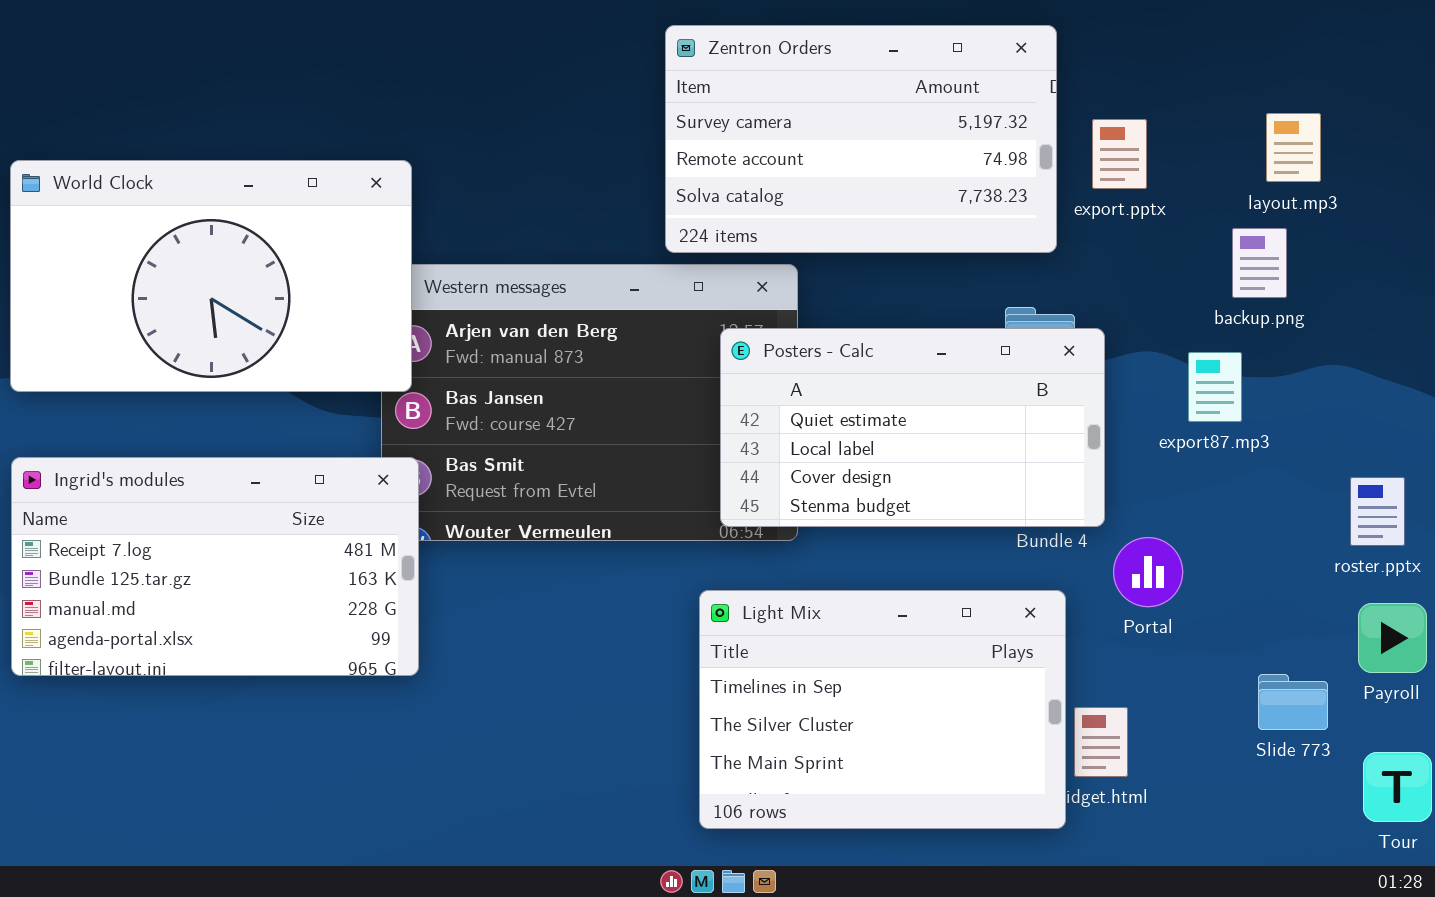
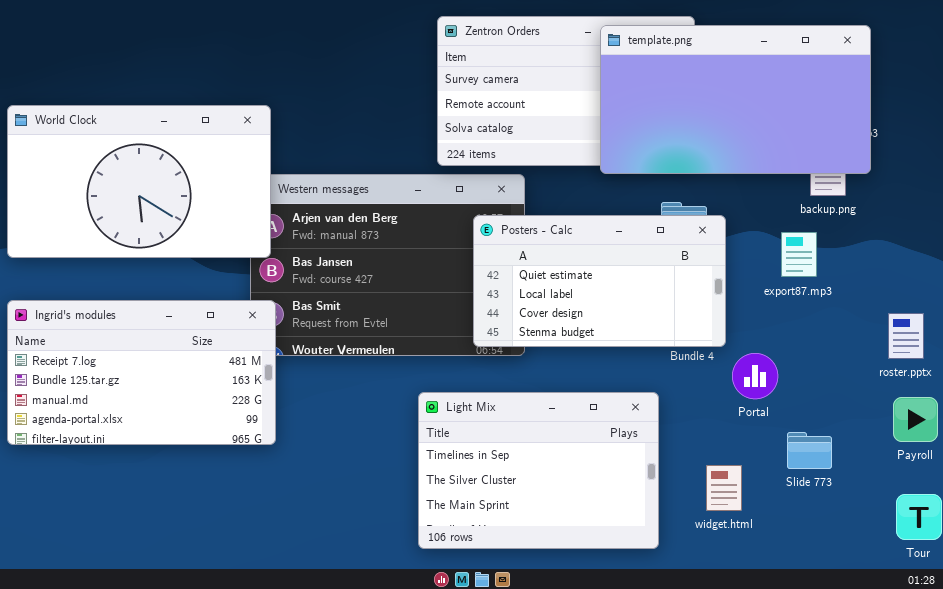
template.png: none -> [600,25,871,174], opened
Light Mix: [699,590,1066,829] -> [418,392,659,549], moved
Slide 773: [1258,674,1328,730] -> [787,432,832,469], moved

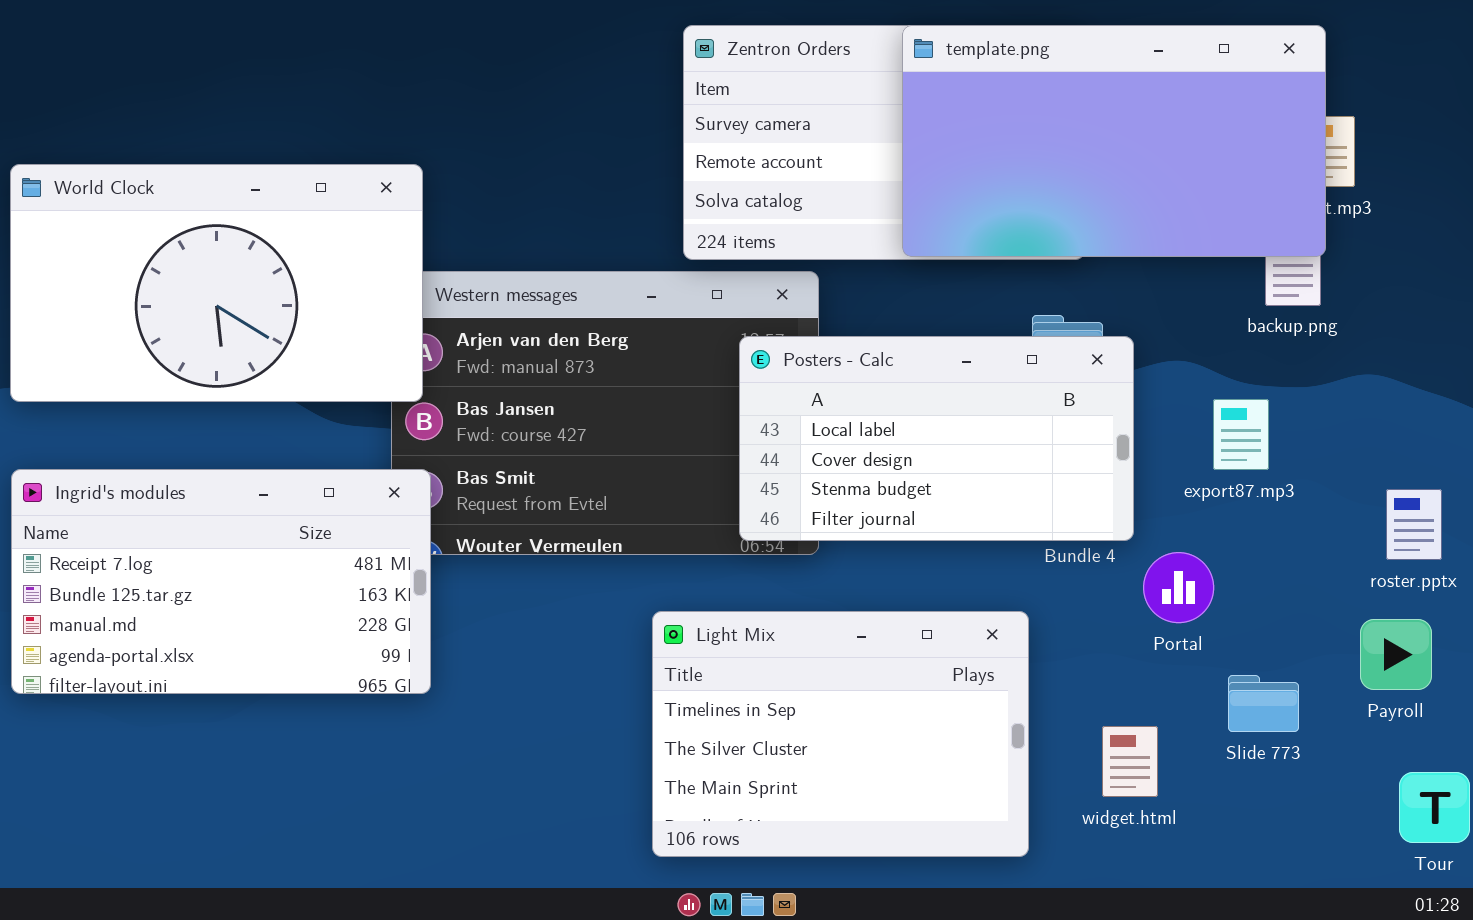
template.png: [600,25,871,174] -> [902,25,1326,257], moved
Posters - Calc: [473,215,726,347] -> [739,336,1134,541], scrolled down 1 row
export87.mp3: [781,232,817,277] -> [1213,399,1269,470], moved
Payroll: [893,397,938,442] -> [1360,619,1432,690], moved

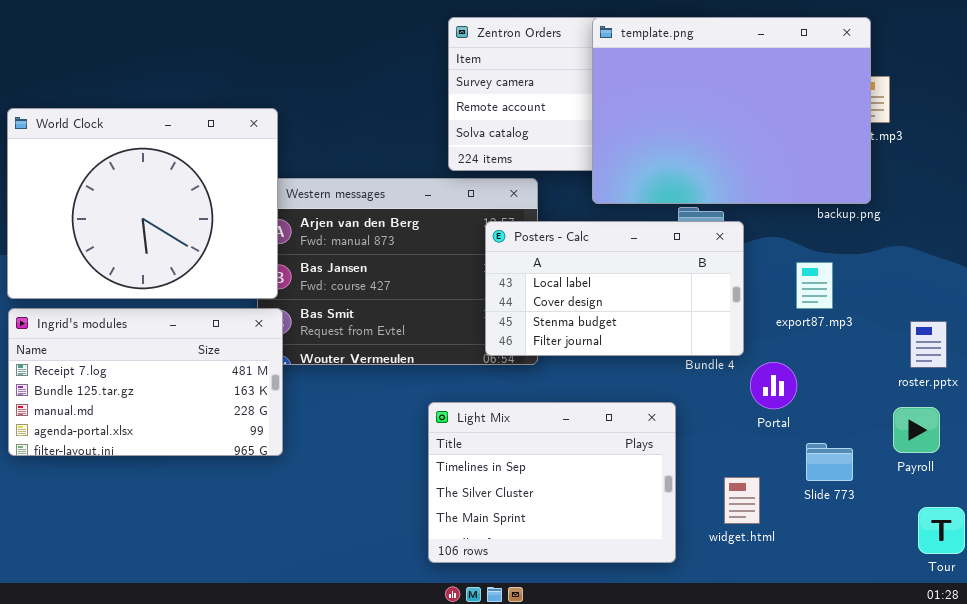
template.png: [902,25,1326,257] -> [592,17,871,204], resized
World Clock: [10,164,423,402] -> [7,108,278,299], resized

